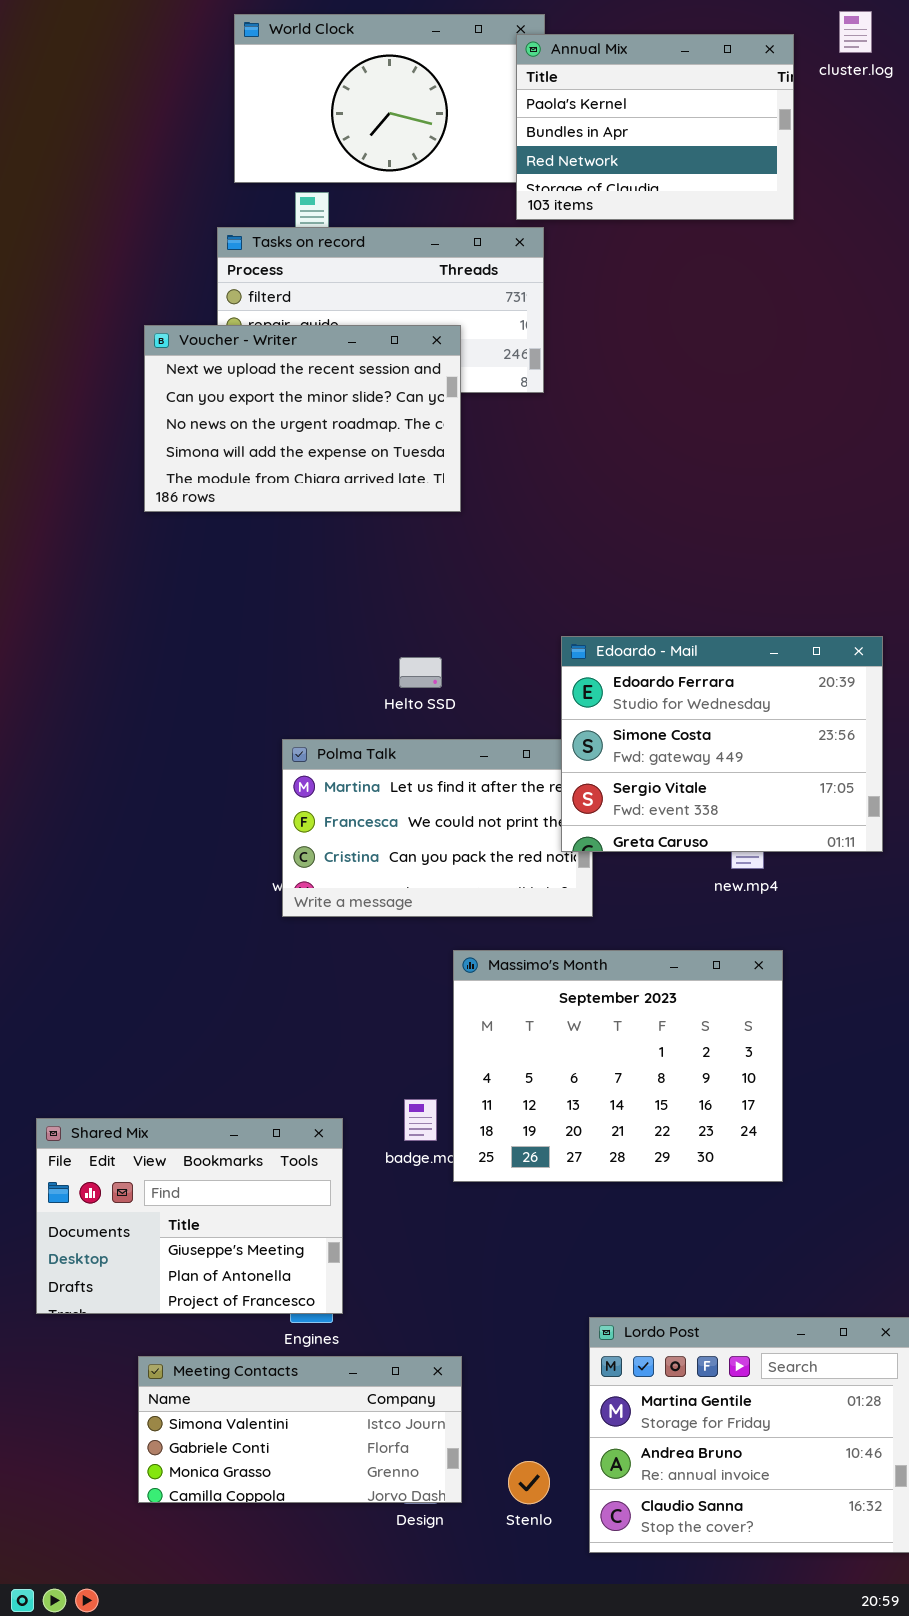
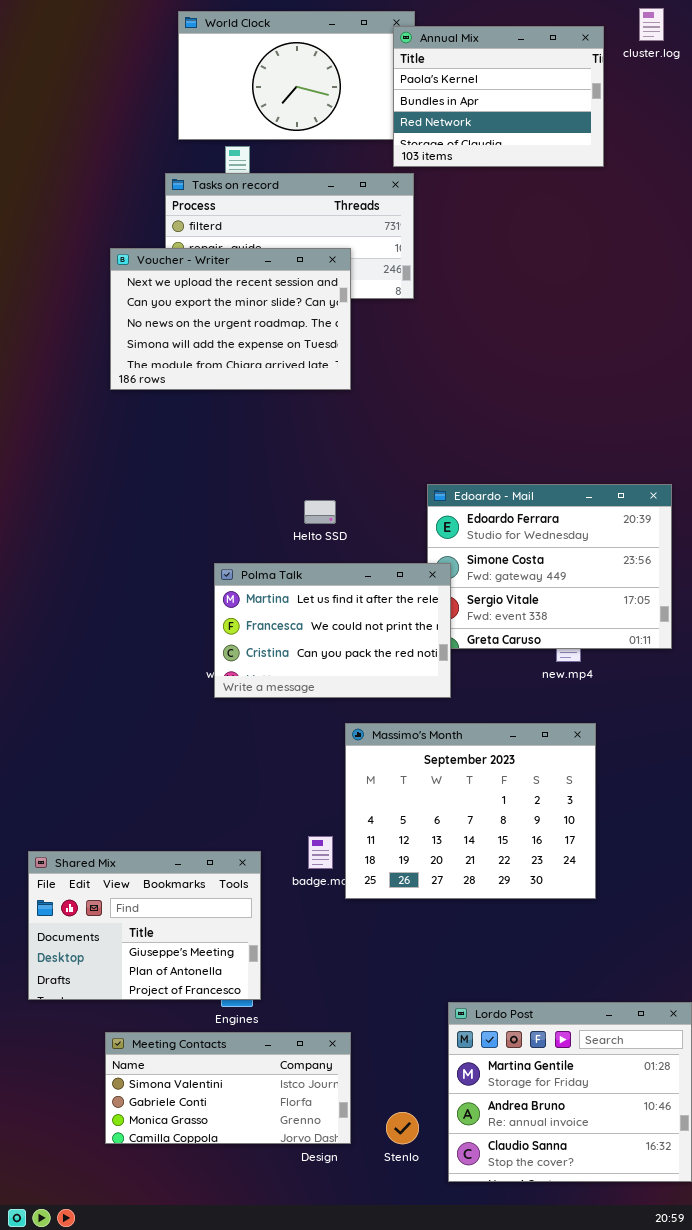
Polma Talk: [282,739,593,917] -> [214,563,451,698], raised

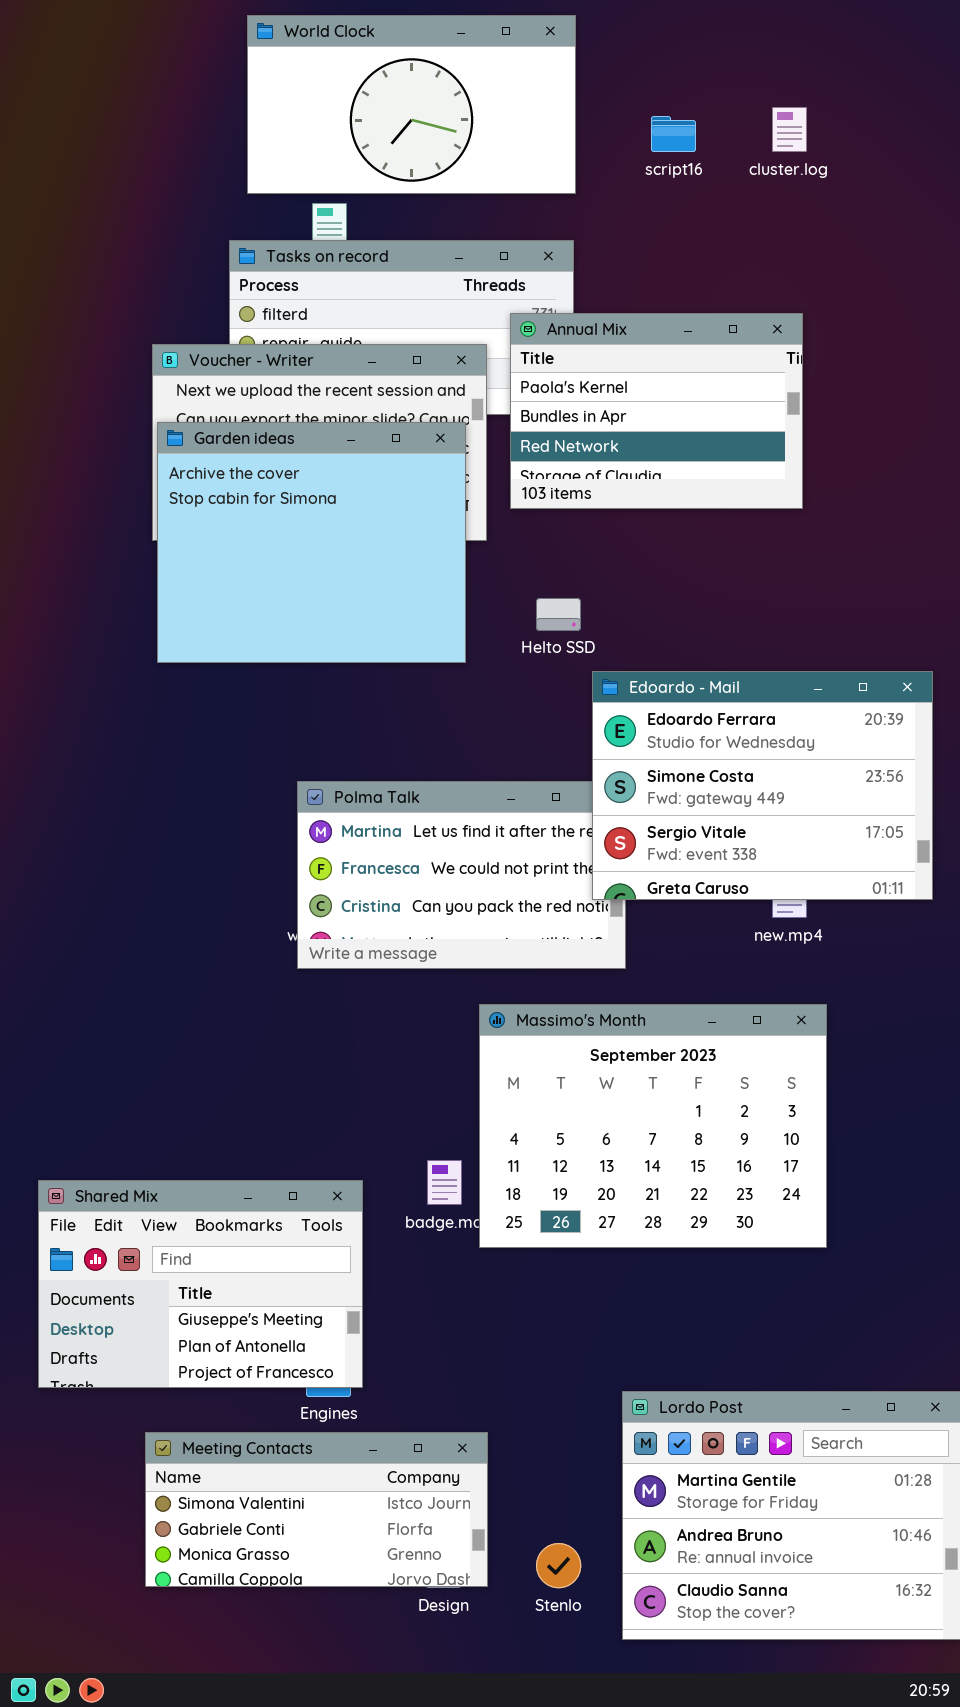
cluster.log: [639,8,664,41] -> [772,107,807,152], moved
Annual Mix: [393,26,604,167] -> [510,313,803,509], moved
Garden ideas: none -> [157,422,466,663], opened
Edoardo - Mail: [427,484,672,649] -> [592,671,933,900], raised
Helto SSD: [304,500,336,524] -> [536,598,581,631], moved

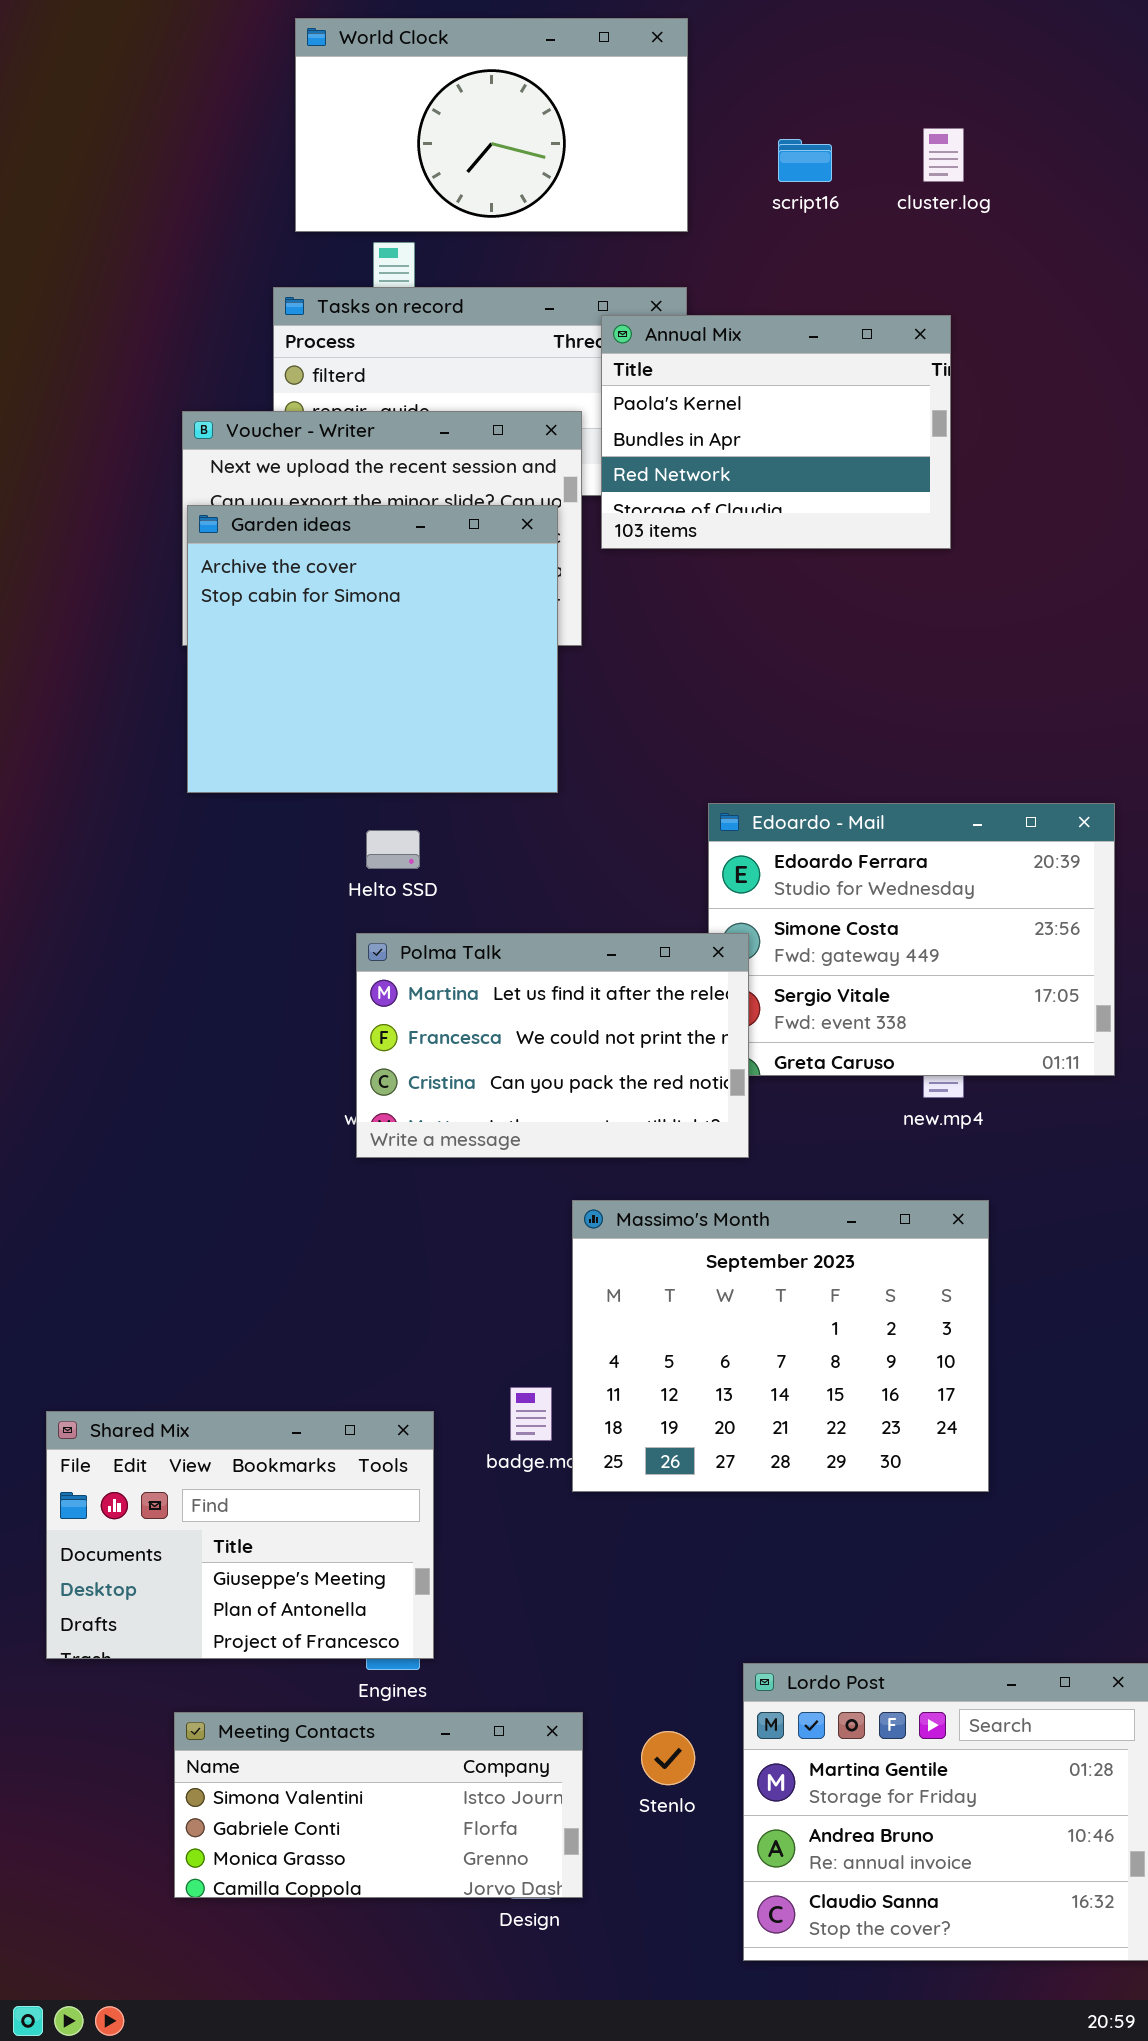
Annual Mix: [510,313,803,509] -> [601,315,951,549], moved
Helto SSD: [536,598,581,631] -> [366,830,420,869], moved
Polma Talk: [297,781,626,969] -> [356,933,749,1158], raised
Stenlo: [536,1543,581,1588] -> [641,1731,695,1785], moved

